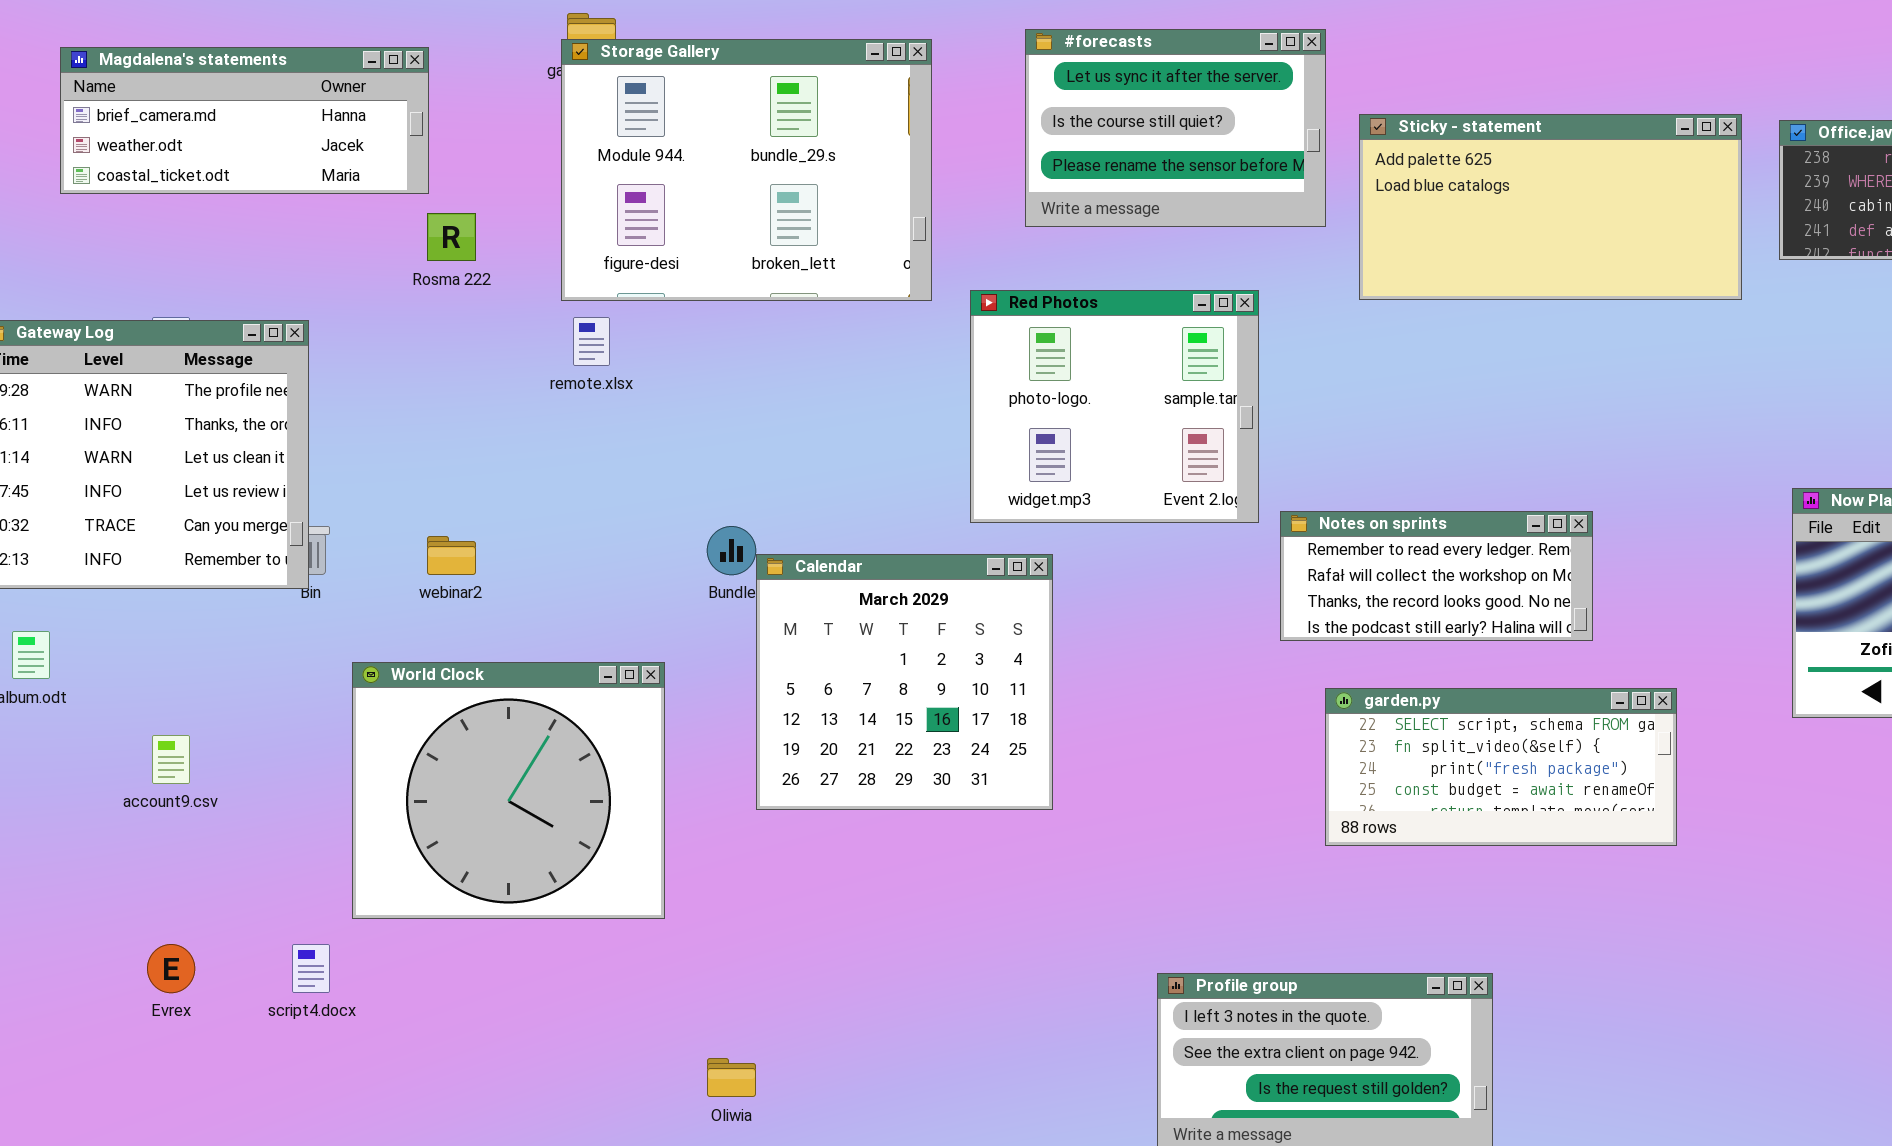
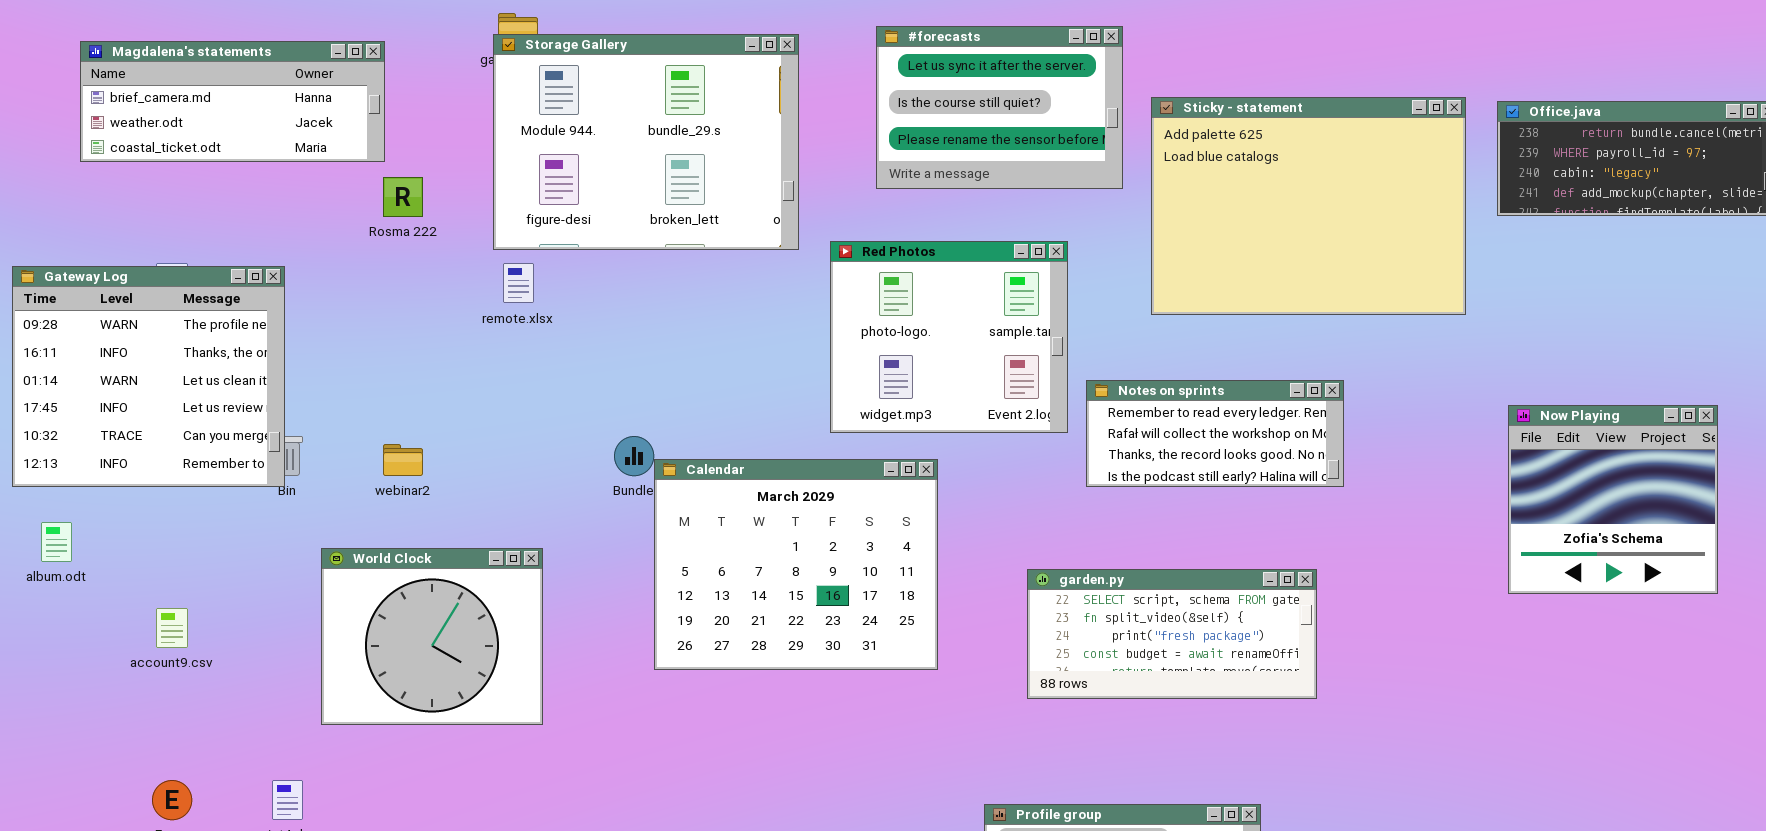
Sticky - statement: [1359,114,1742,300] -> [1151,97,1466,315], resized
Notes on sprints: [1280,511,1593,641] -> [1086,380,1344,487], moved
Calendar: [756,554,1053,810] -> [654,459,938,670], resized
World Clock: [352,662,665,919] -> [321,548,543,725], resized
garden.py: [1325,688,1677,846] -> [1027,569,1317,699], moved

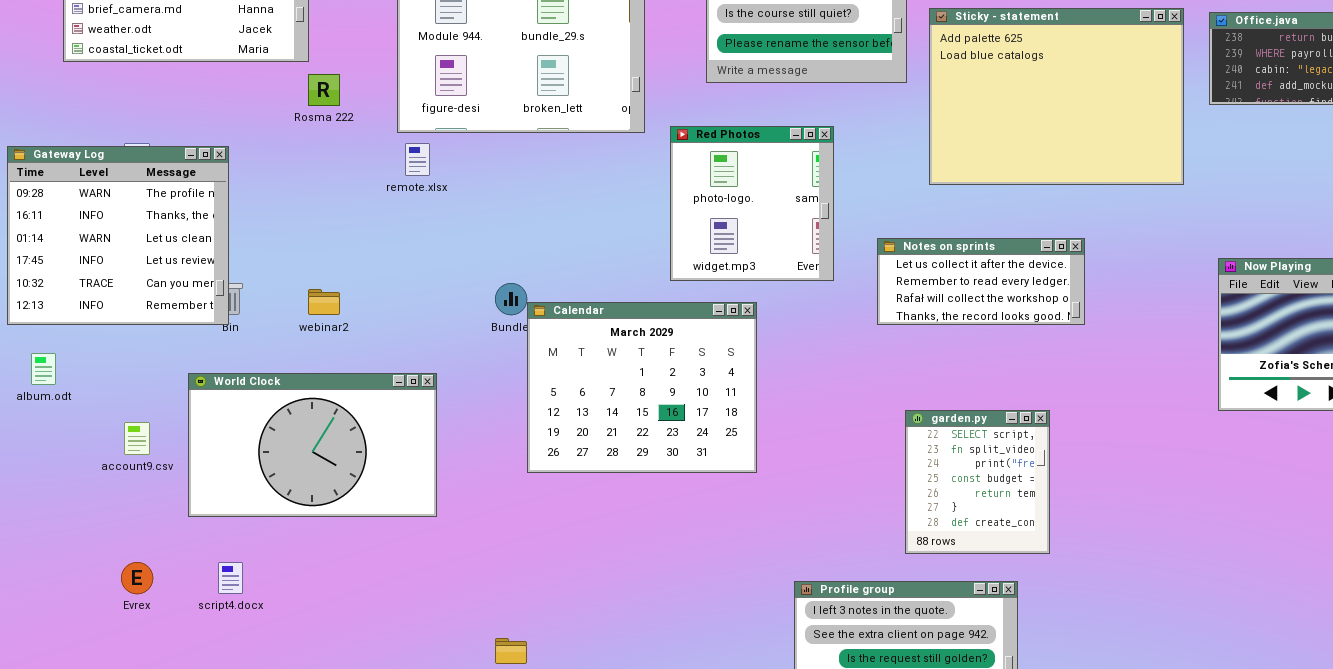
Red Photos: [830,241,1068,433] -> [670,126,834,281], resized
Notes on sprints: [1086,380,1344,487] -> [877,238,1085,325], scrolled up 1 row
World Clock: [321,548,543,725] -> [188,373,437,517], resized
garden.py: [1027,569,1317,699] -> [905,410,1050,554], moved, resized

